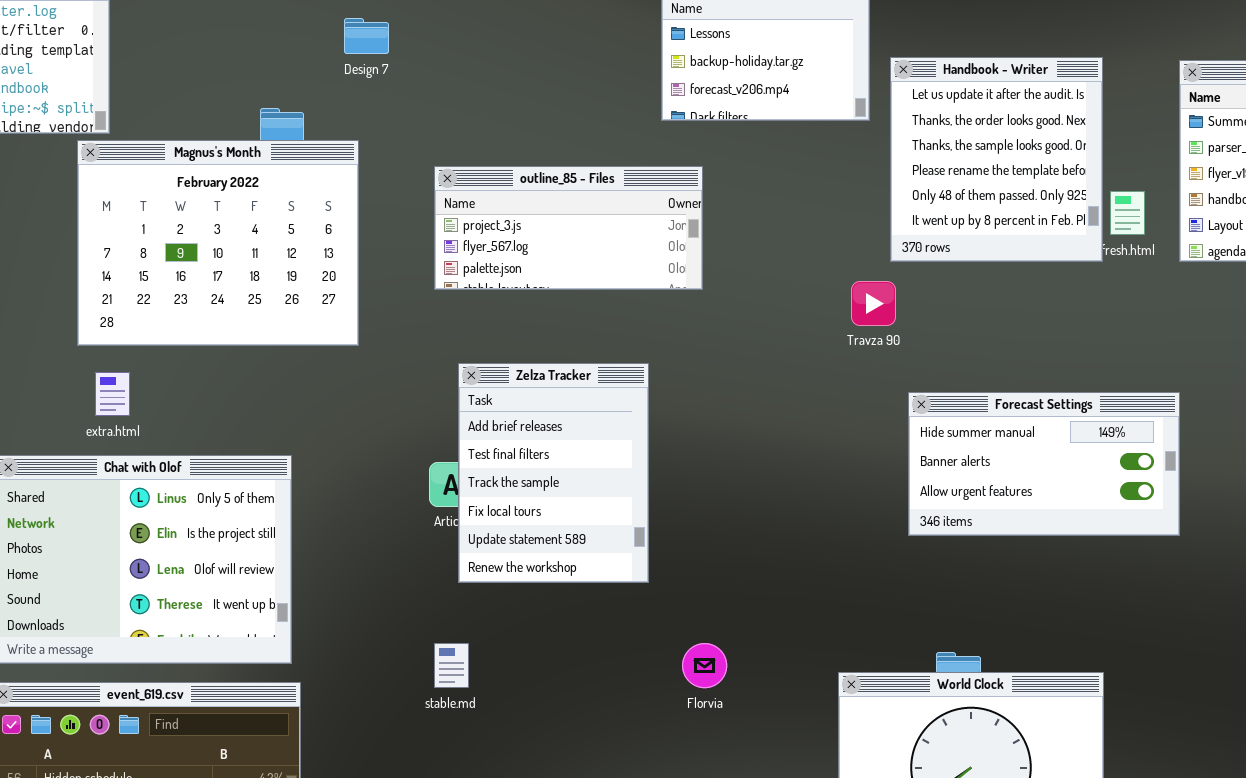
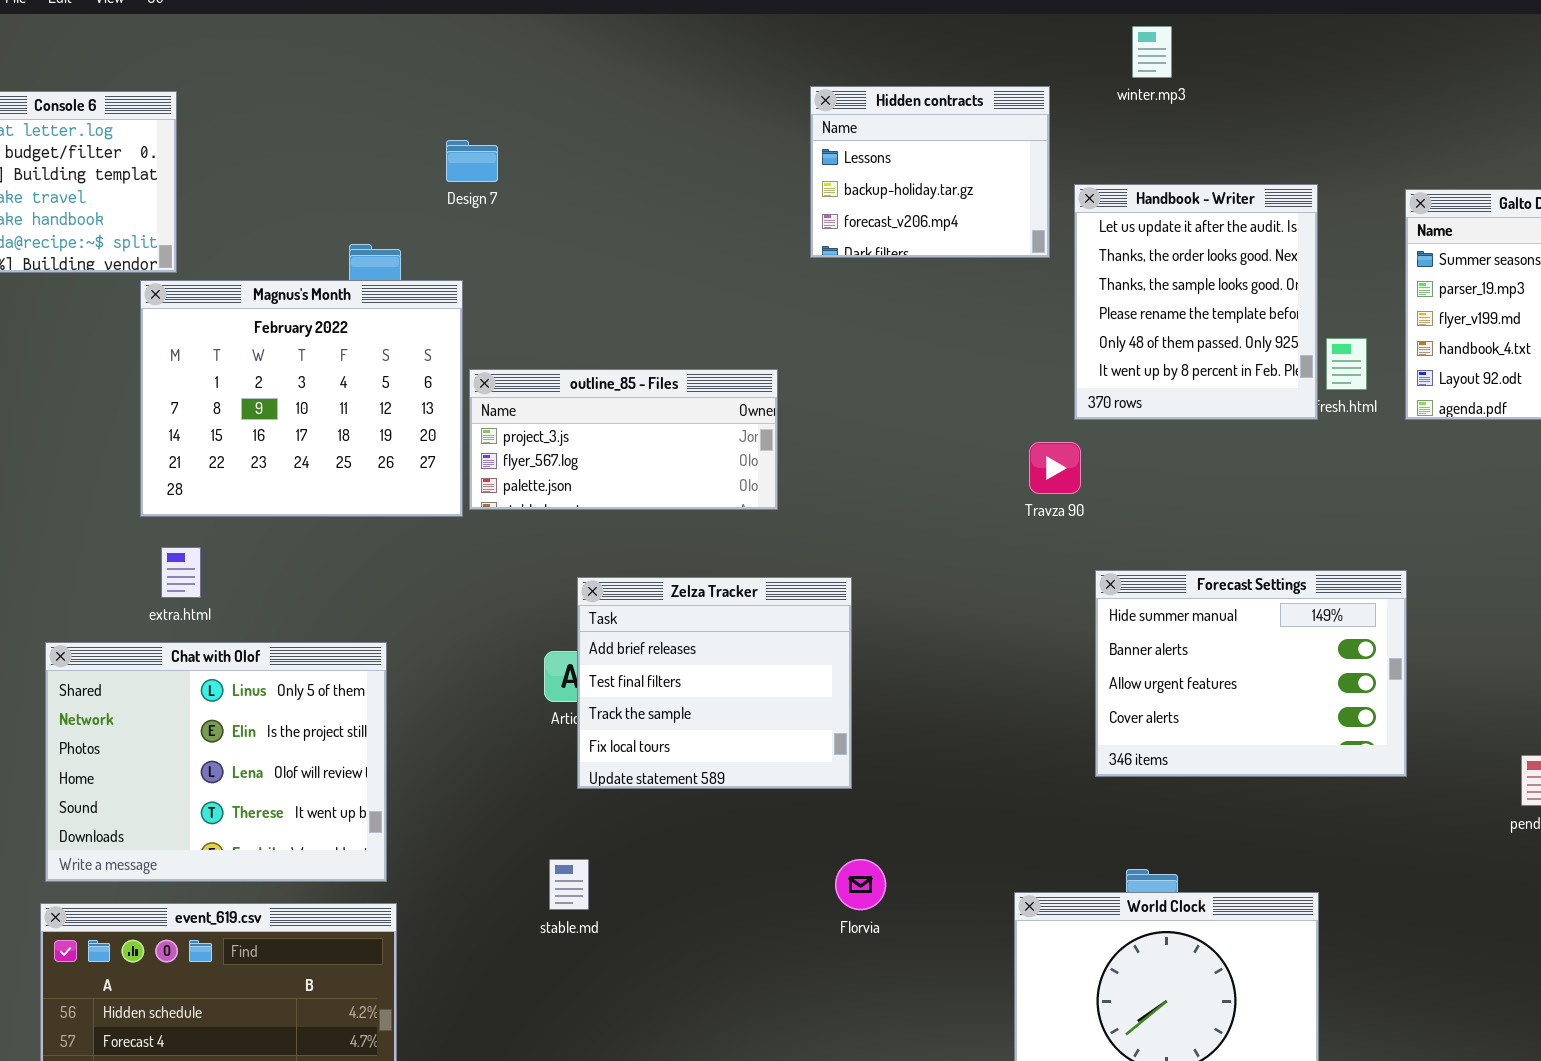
outline_85 - Files: [434,166,703,290] -> [469,369,778,510], moved
Zelza Tracker: [458,363,649,583] -> [577,577,852,789], resized
Forecast Settings: [908,392,1180,536] -> [1095,570,1407,777], resized

